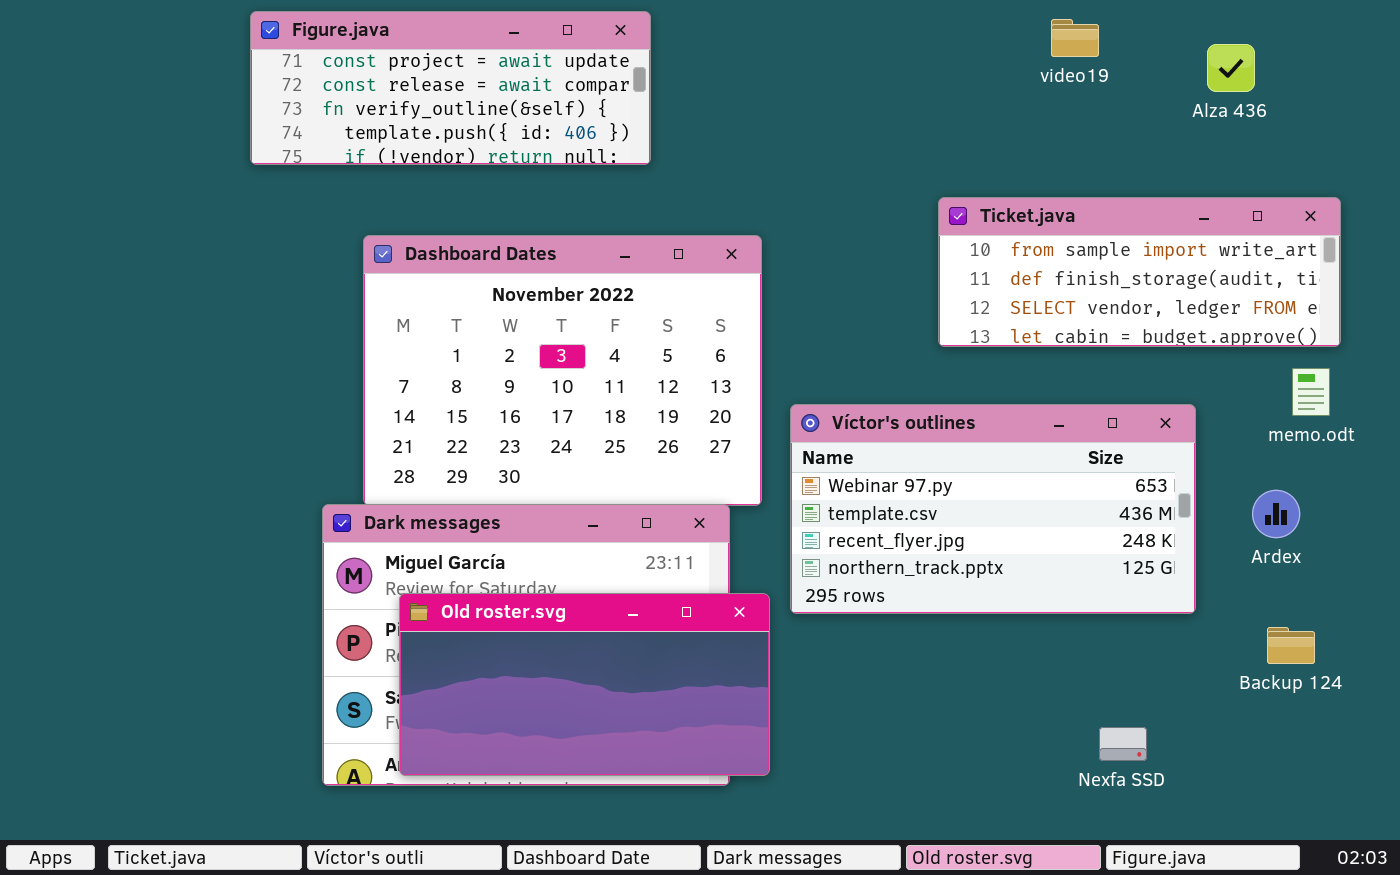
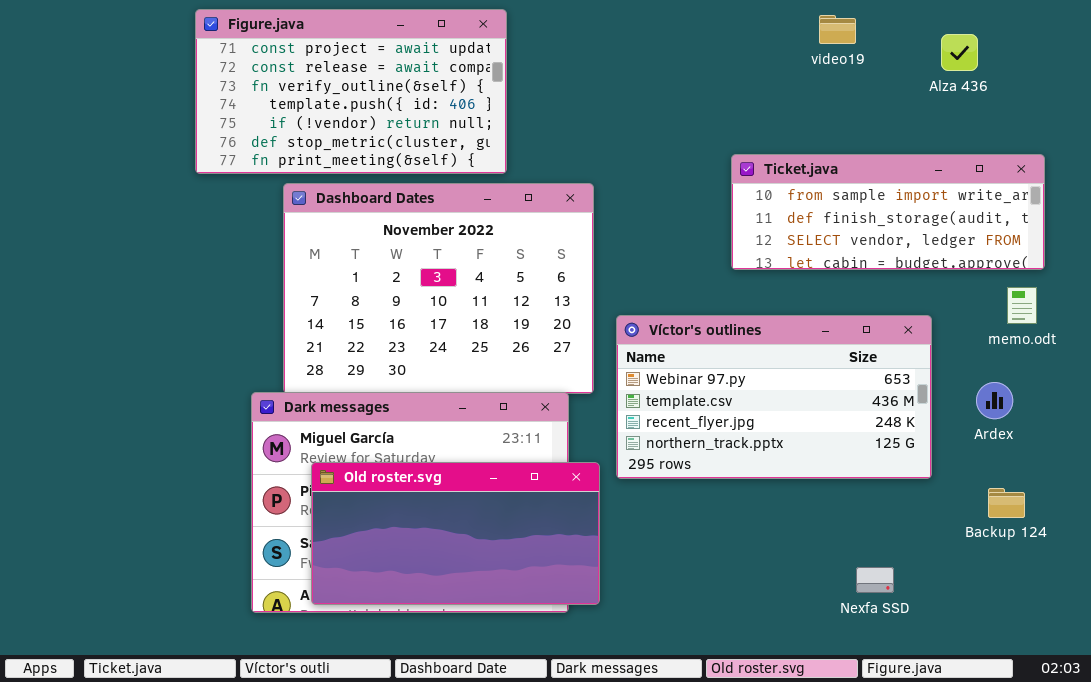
Figure.java: [250,11,651,165] -> [195,9,507,174], resized

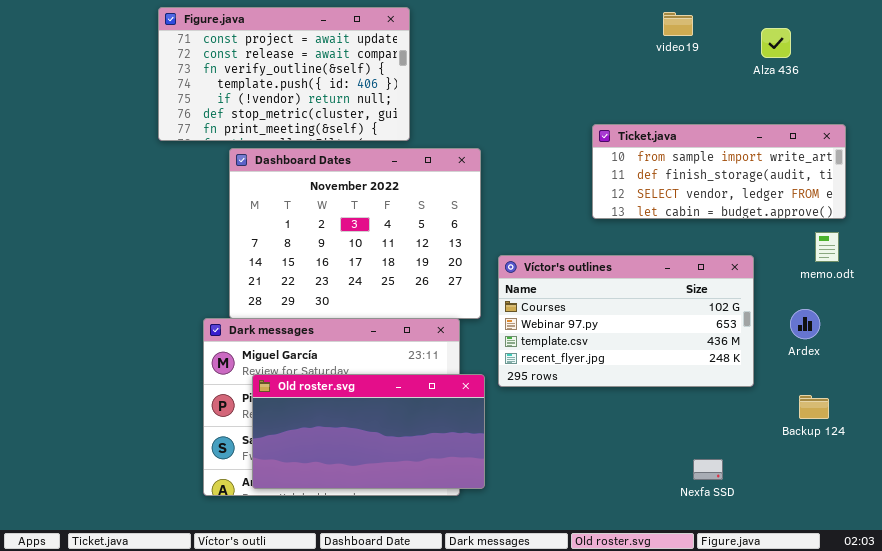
Víctor's outlines: [616,315,932,479] -> [498,255,754,387], scrolled up 1 row

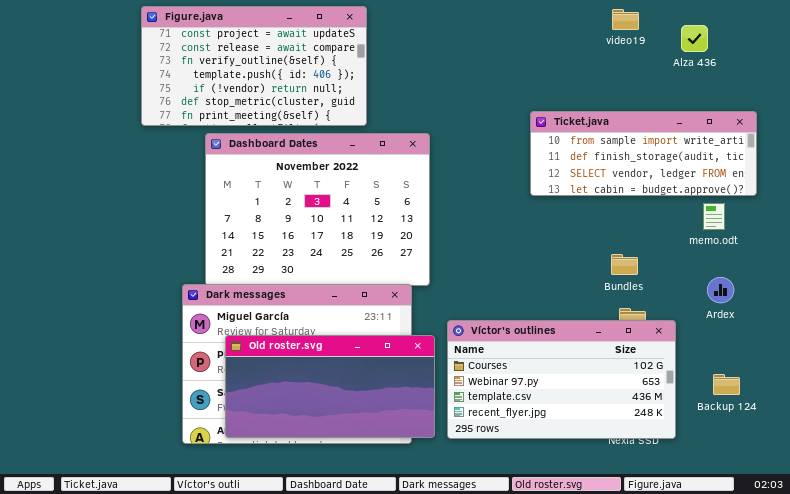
video19: [663,12,693,36] -> [612,9,639,30], moved
memo.odt: [815,232,839,262] -> [703,203,725,230], moved
Víctor's outlines: [498,255,754,387] -> [447,320,676,439], moved
Backup 124: [799,395,829,419] -> [713,374,740,395], moved

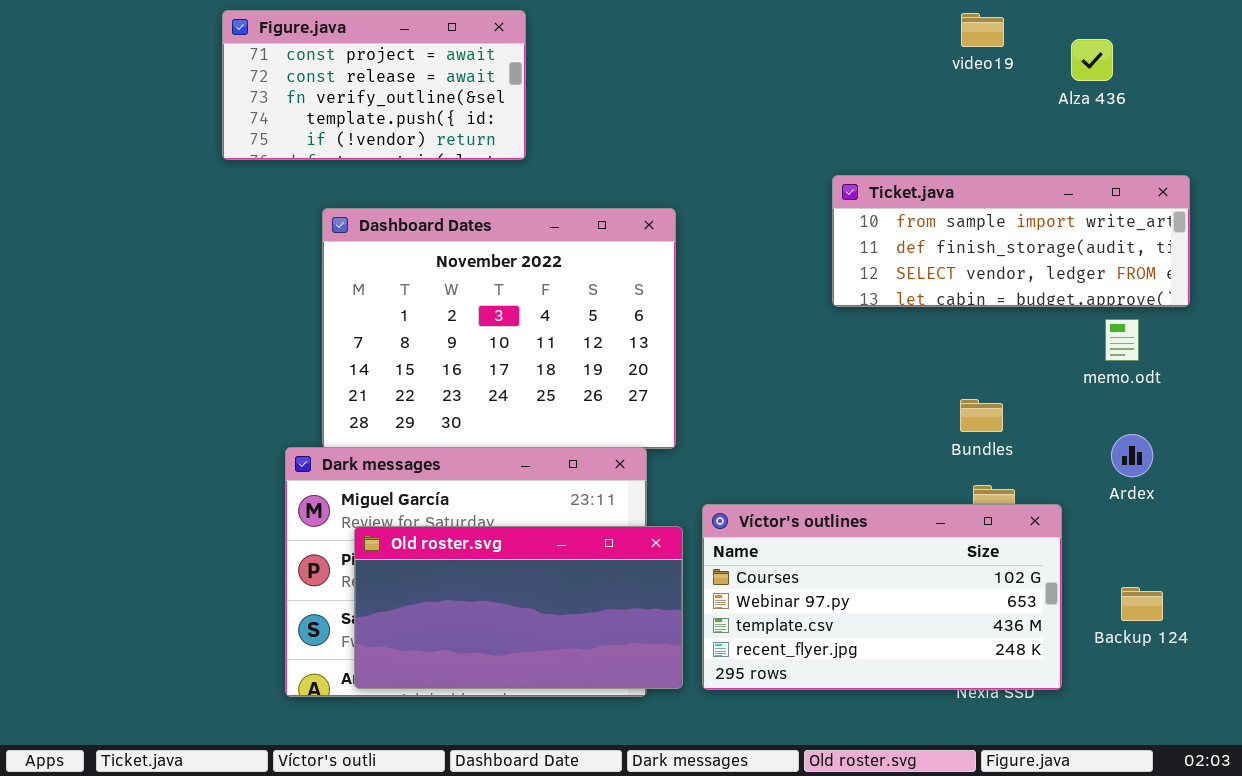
Figure.java: [141,6,367,126] -> [222,10,526,160], resized

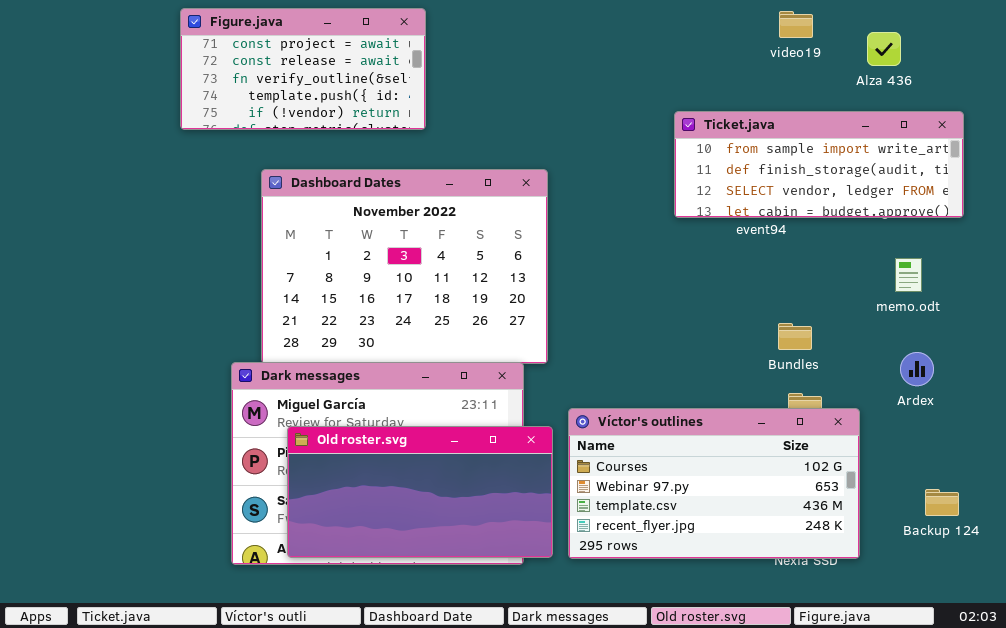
Ticket.java: [832,175,1190,307] -> [674,111,964,218], moved
Backup 124: [1121,587,1163,621] -> [925,489,959,516], moved

